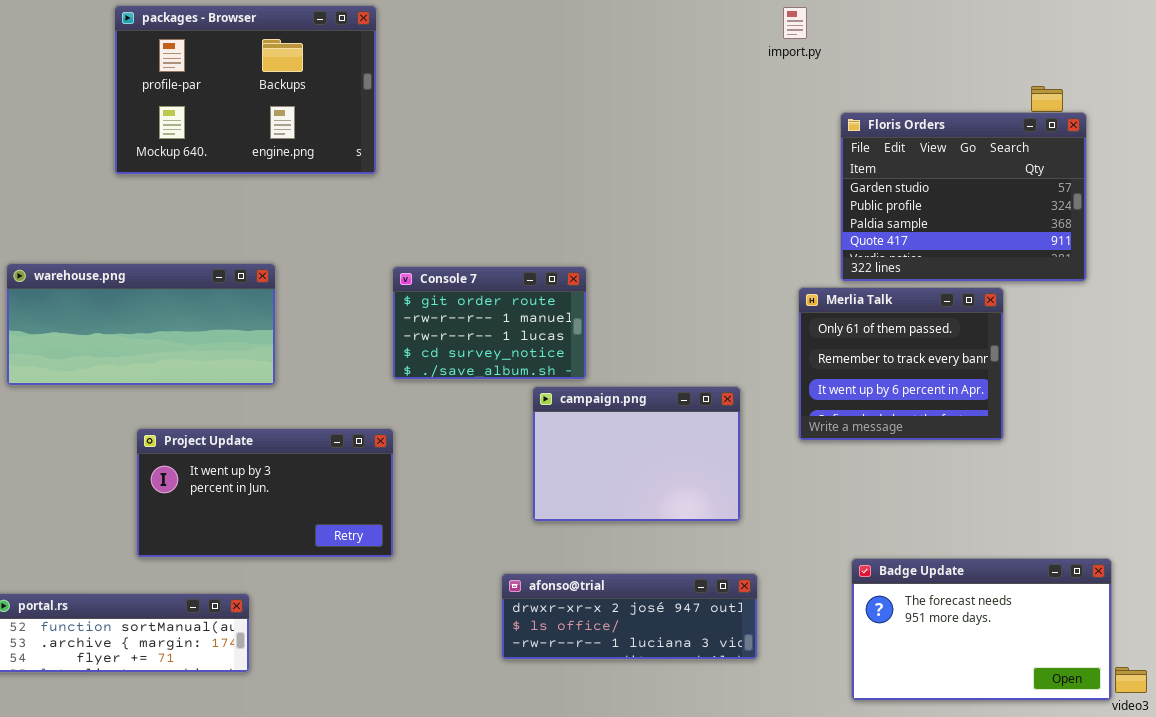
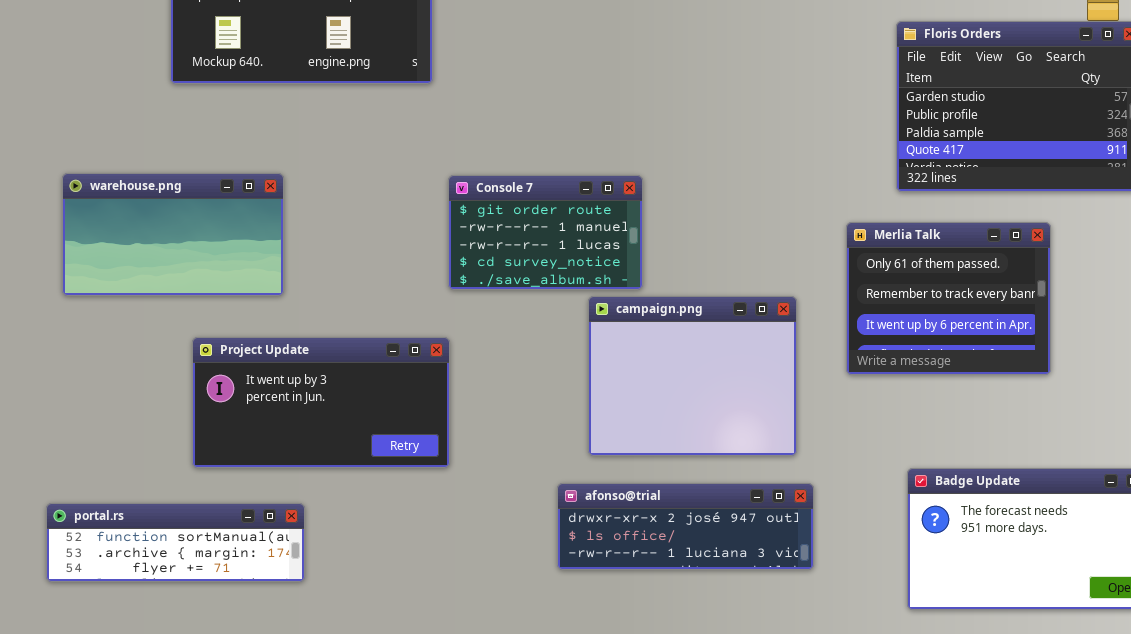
warehouse.png: [6,263,276,386] -> [62,173,284,296], resized
Merlia Talk: [798,287,1004,441] -> [846,222,1051,375], moved
campaign.png: [532,386,741,522] -> [588,296,797,456], resized

